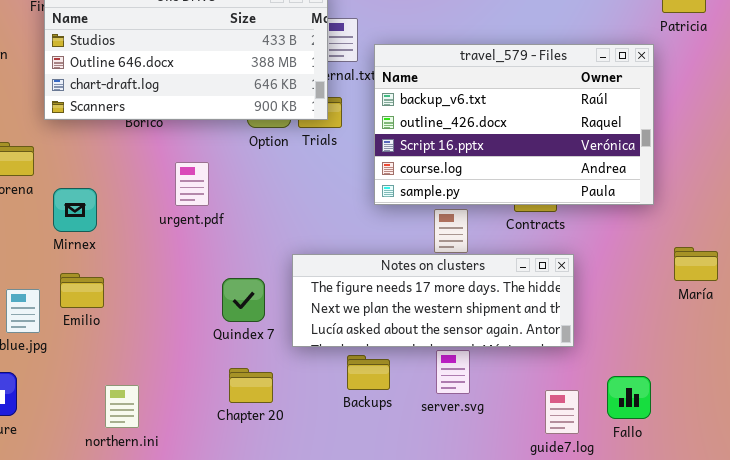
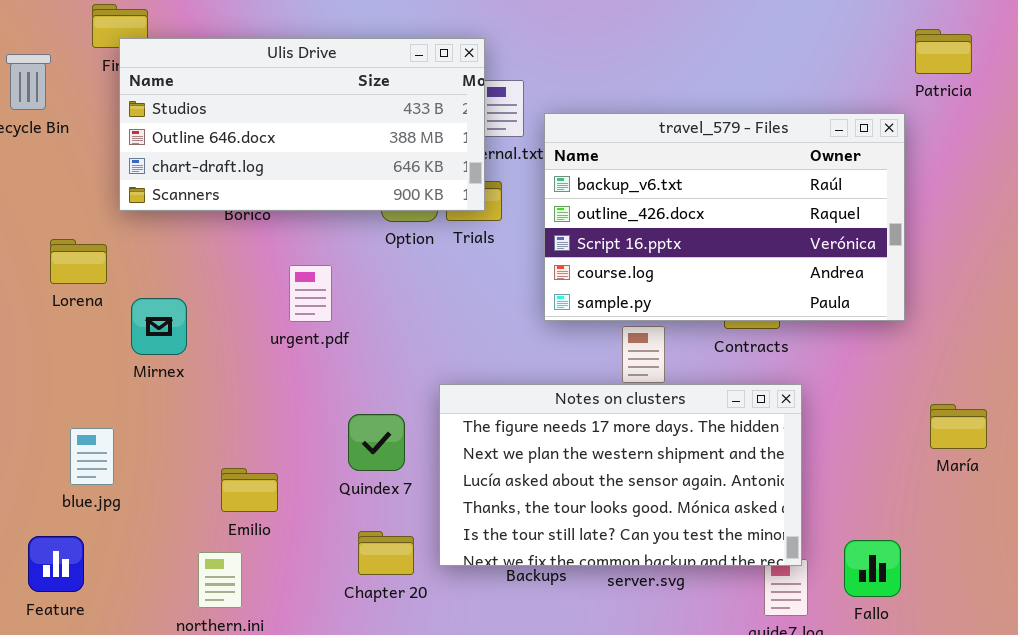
María: [674,247,718,281] -> [930,404,987,449], moved
Notes on clusters: [292,254,574,347] -> [439,384,802,566], resized
Emilio: [60,273,104,308] -> [221,468,278,512], moved

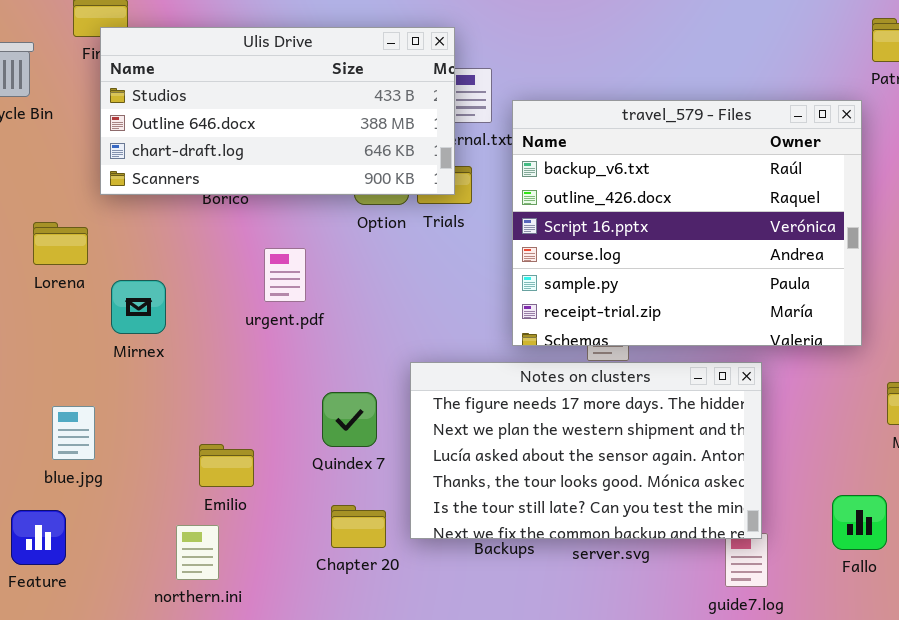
travel_579 - Files: [544,113,905,321] -> [512,100,862,346], resized
Fallo: [844,540,901,597] -> [832,495,887,550], moved

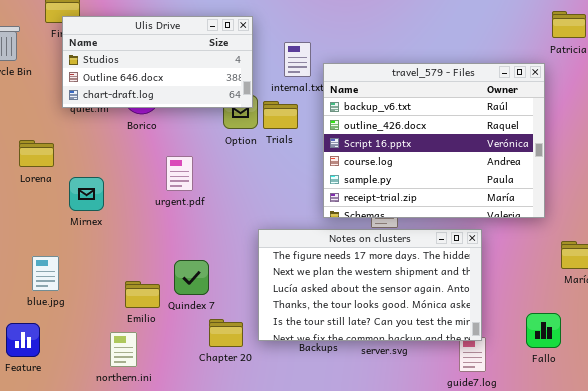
Ulis Drive: [100,27,455,195] -> [62,16,253,108], resized
Quindex 7: [322,392,377,447] -> [174,260,209,295], moved

